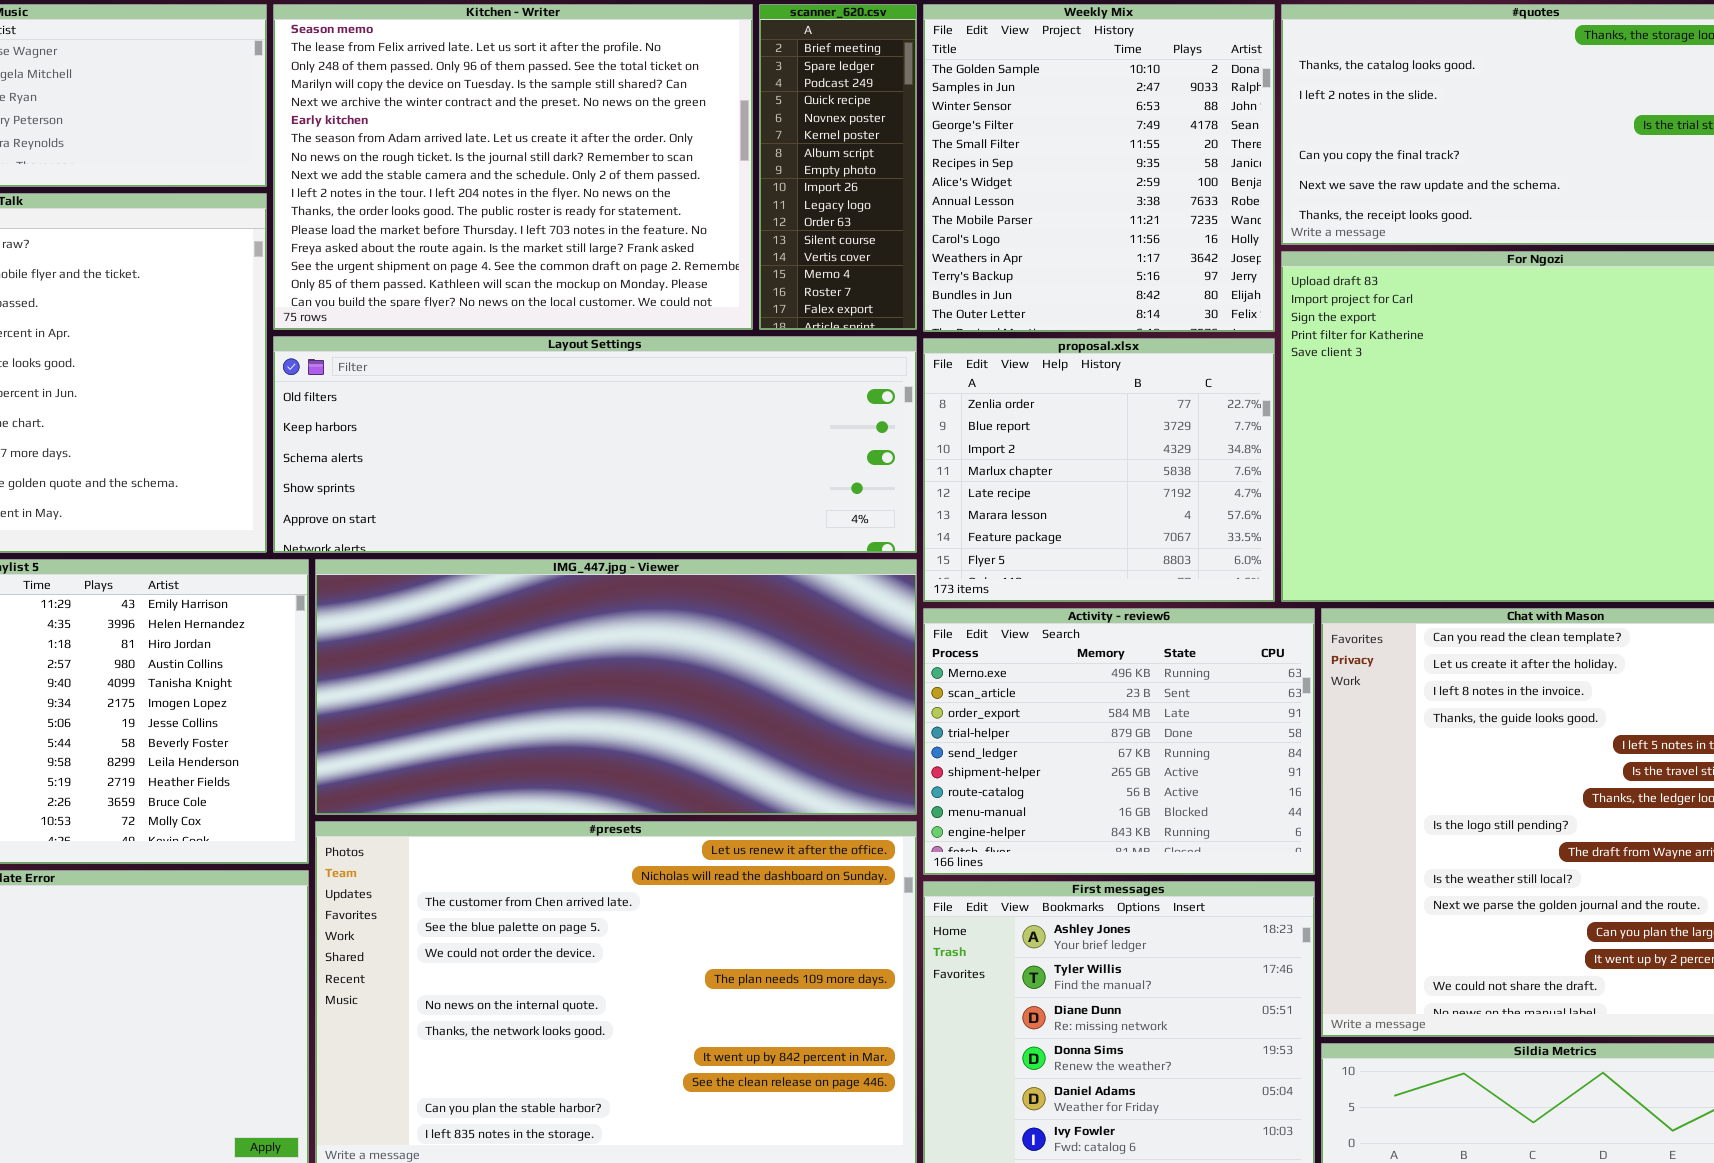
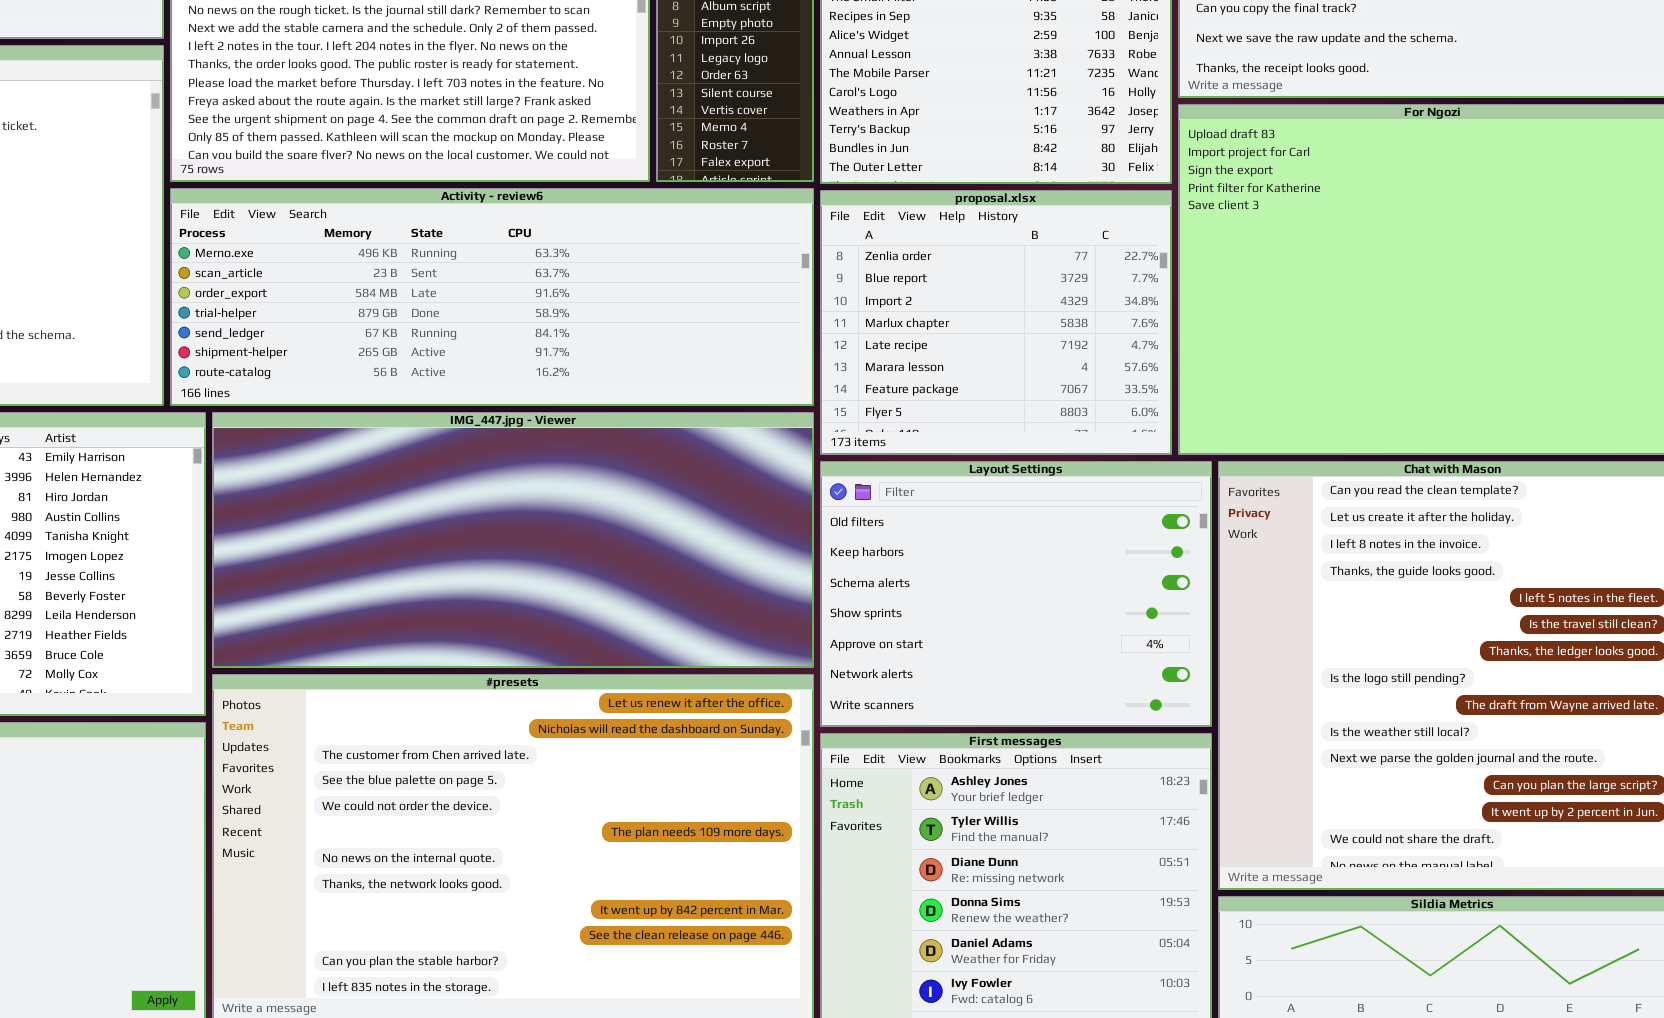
Layout Settings: [273,336,917,553] -> [820,461,1212,727], moved, resized
Activity - review6: [923,608,1315,875] -> [170,188,814,406], moved, resized

